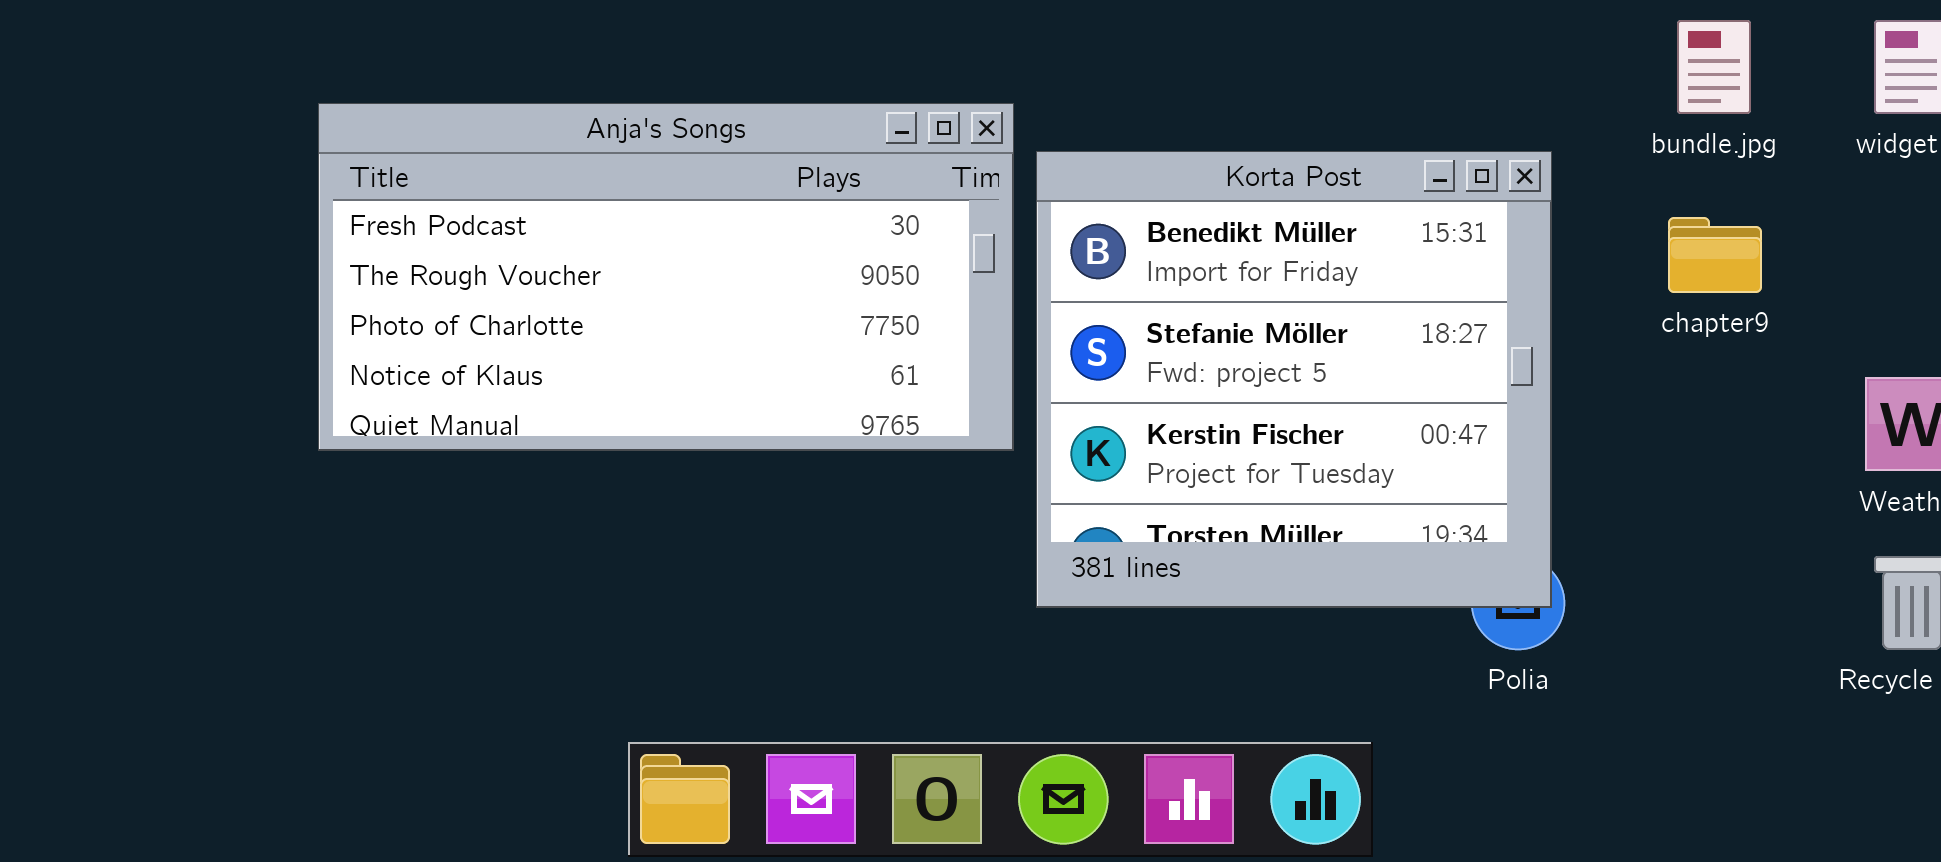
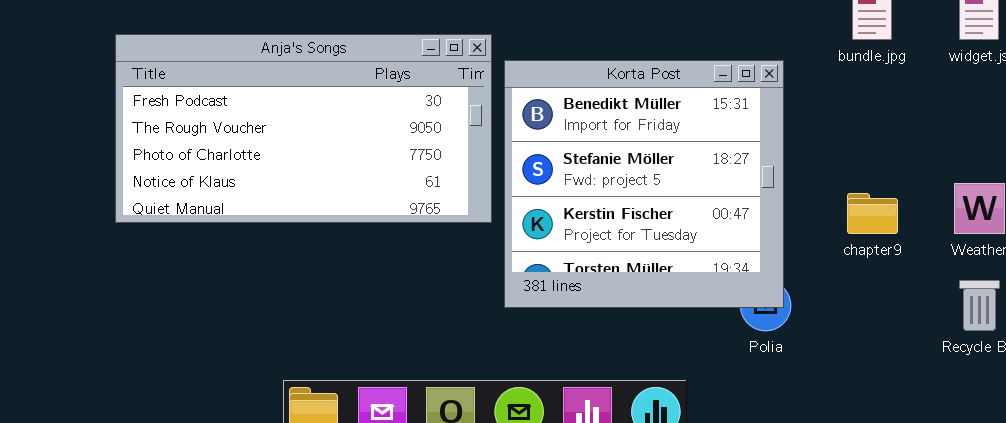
chapter9: [1668,217,1762,293] -> [847,193,898,234], moved

